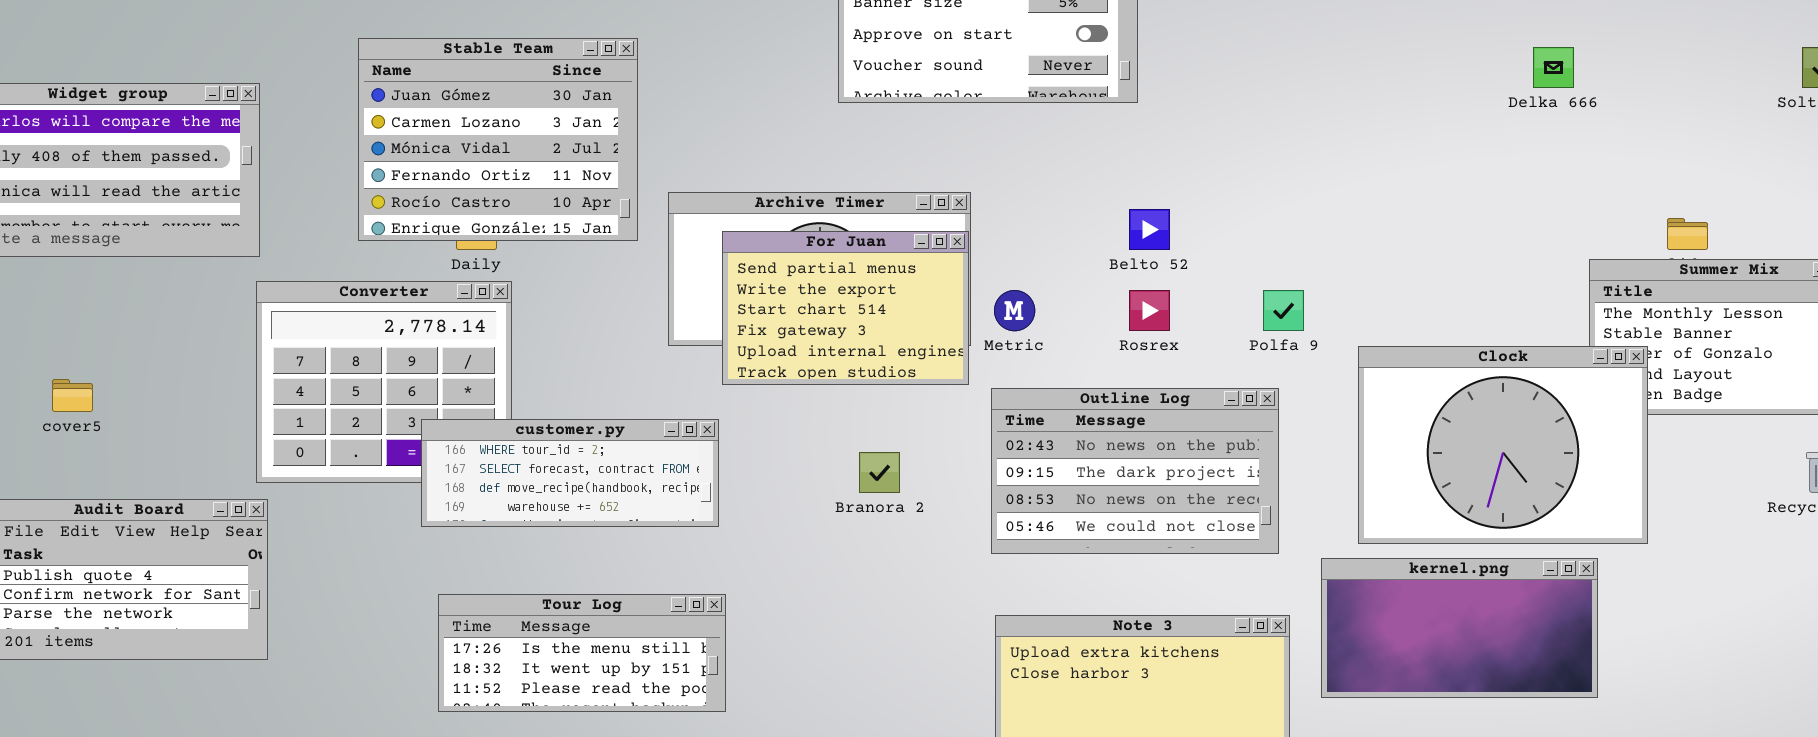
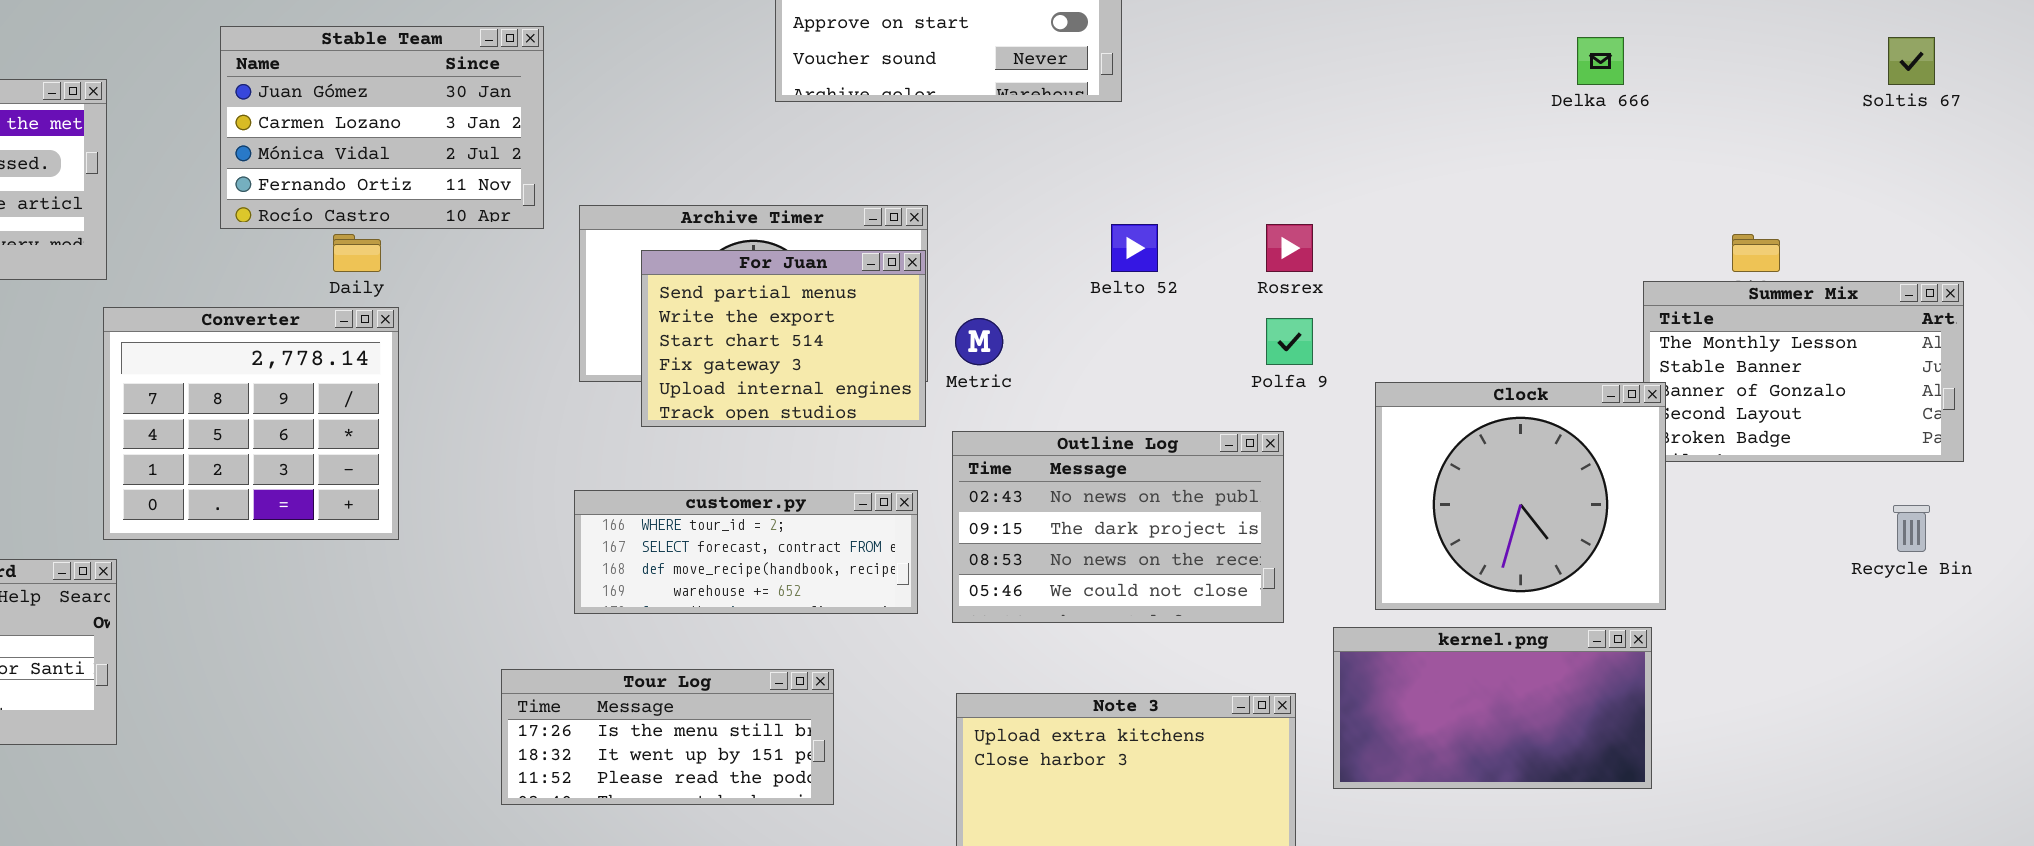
Stable Team: [358,38,638,241] -> [220,26,544,229], resized
Rosrex: [1129,290,1170,331] -> [1266,224,1313,272], moved
Clock: [1358,346,1648,544] -> [1375,382,1666,610], resized
customer.py: [421,419,719,527] -> [574,490,918,614], moved
Tour Log: [438,594,726,712] -> [501,669,834,805], moved

